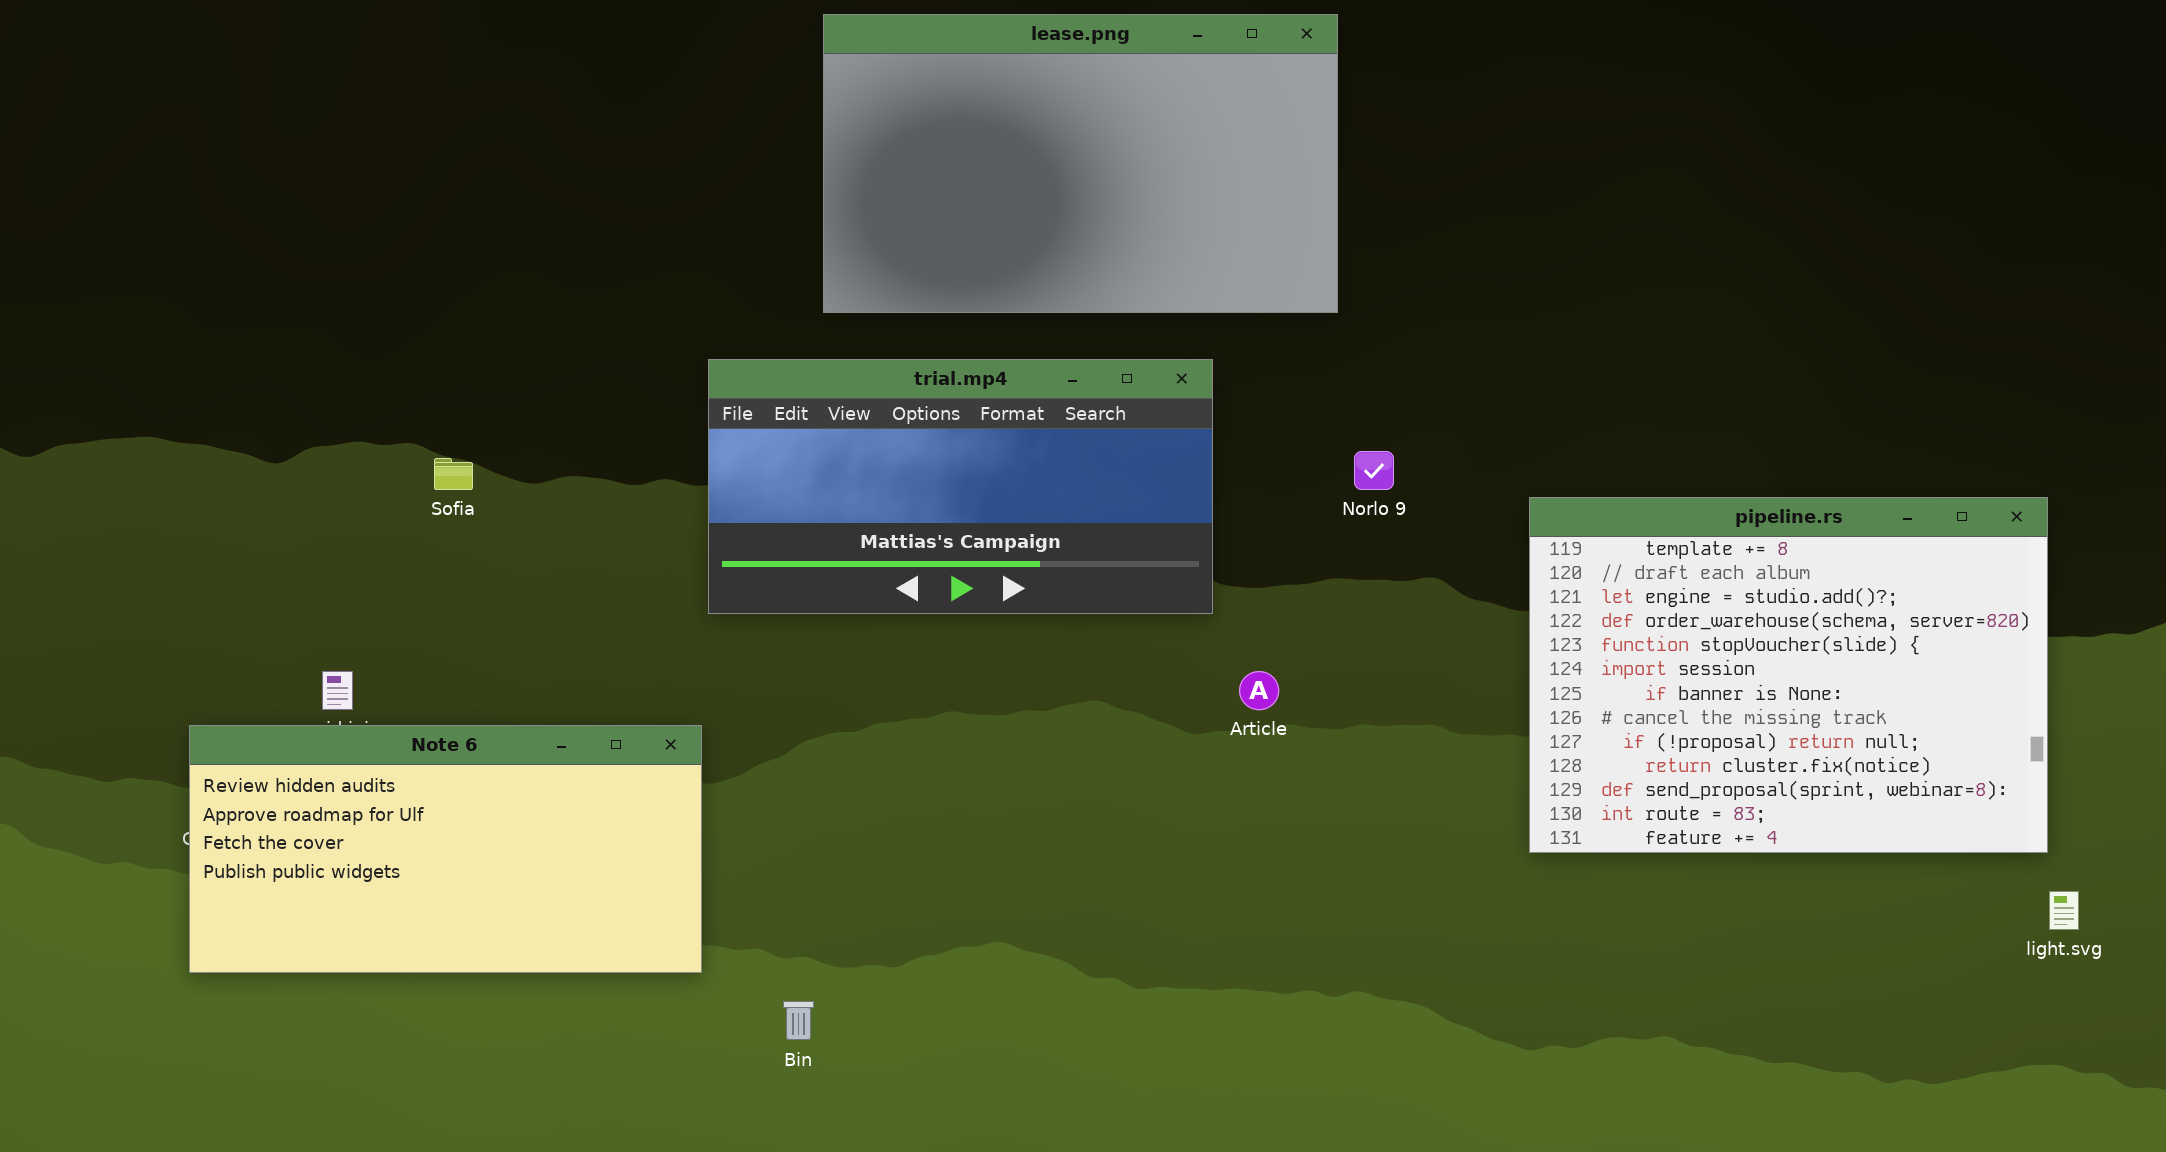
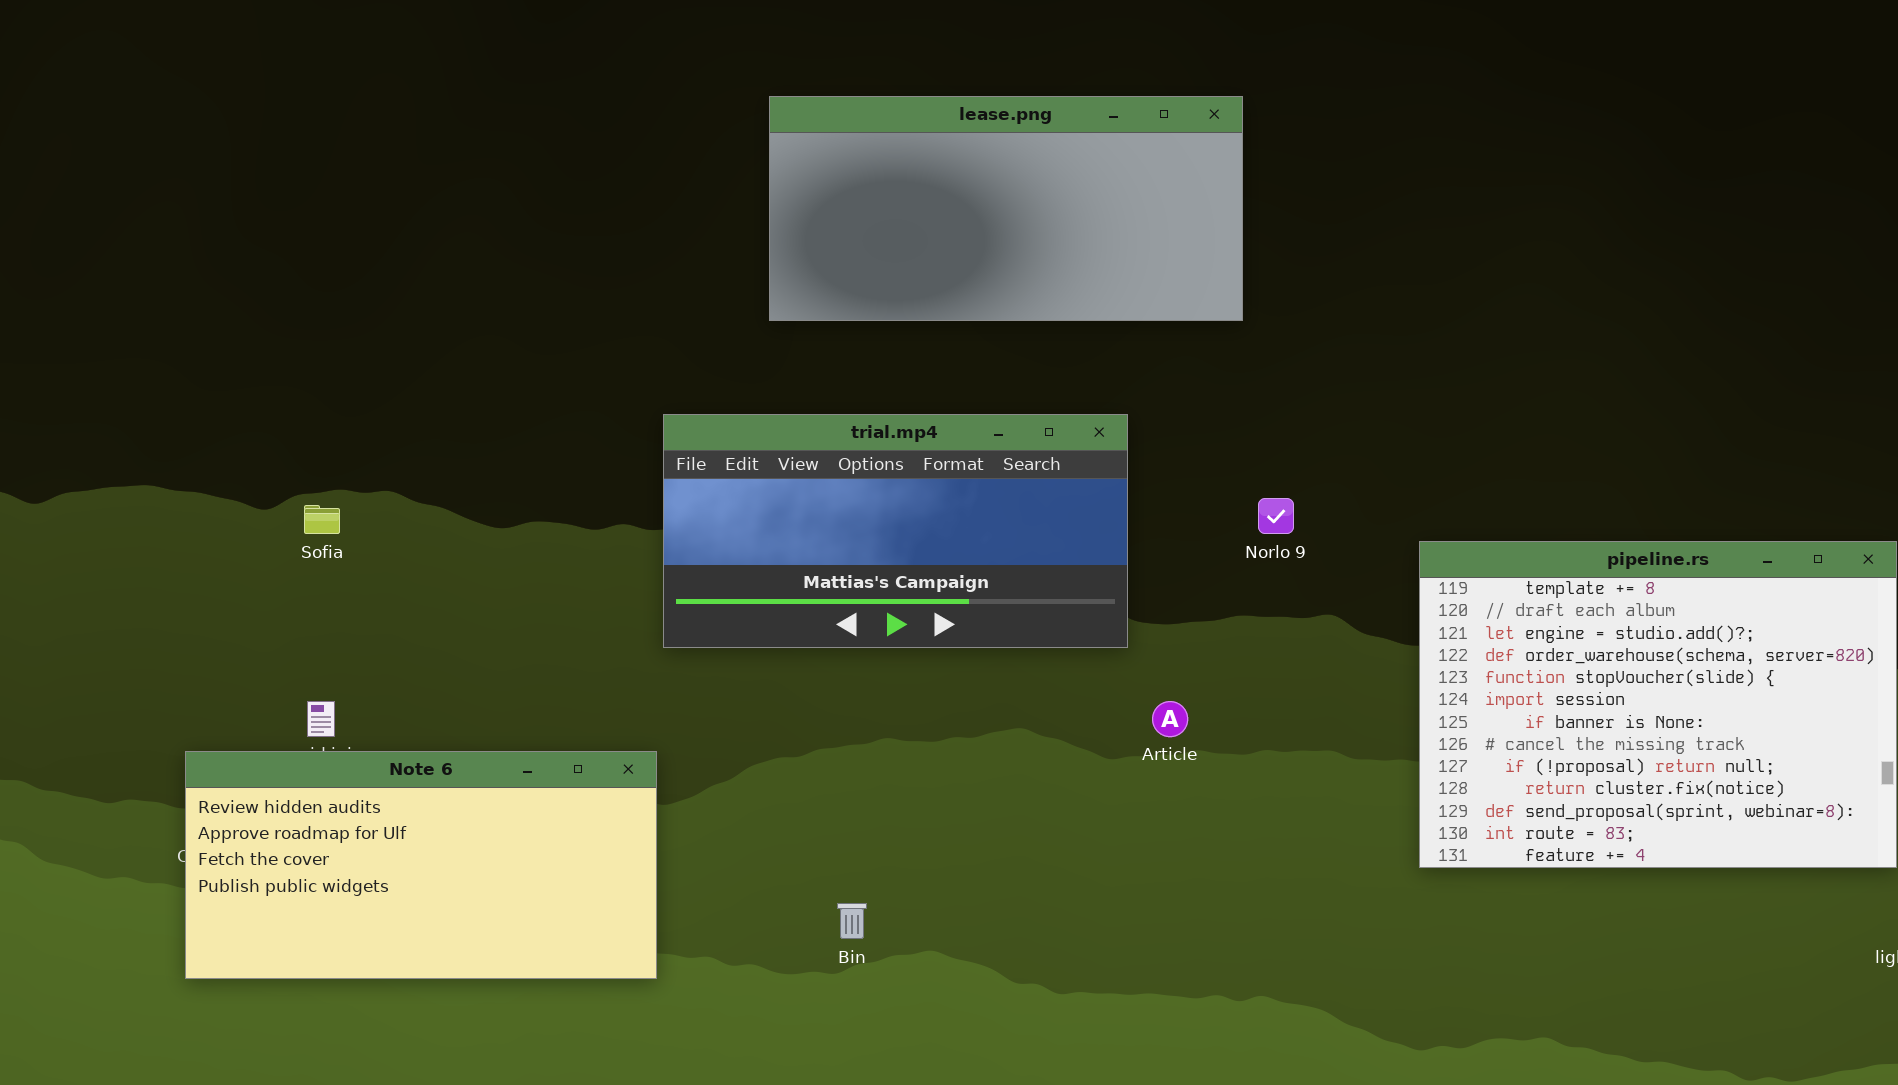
lease.png: [823,14,1338,313] -> [769,96,1243,321], resized
Sofia: [434,458,473,490] -> [304,505,340,534], moved
Bin: [783,1001,814,1040] -> [837,903,867,939], moved

